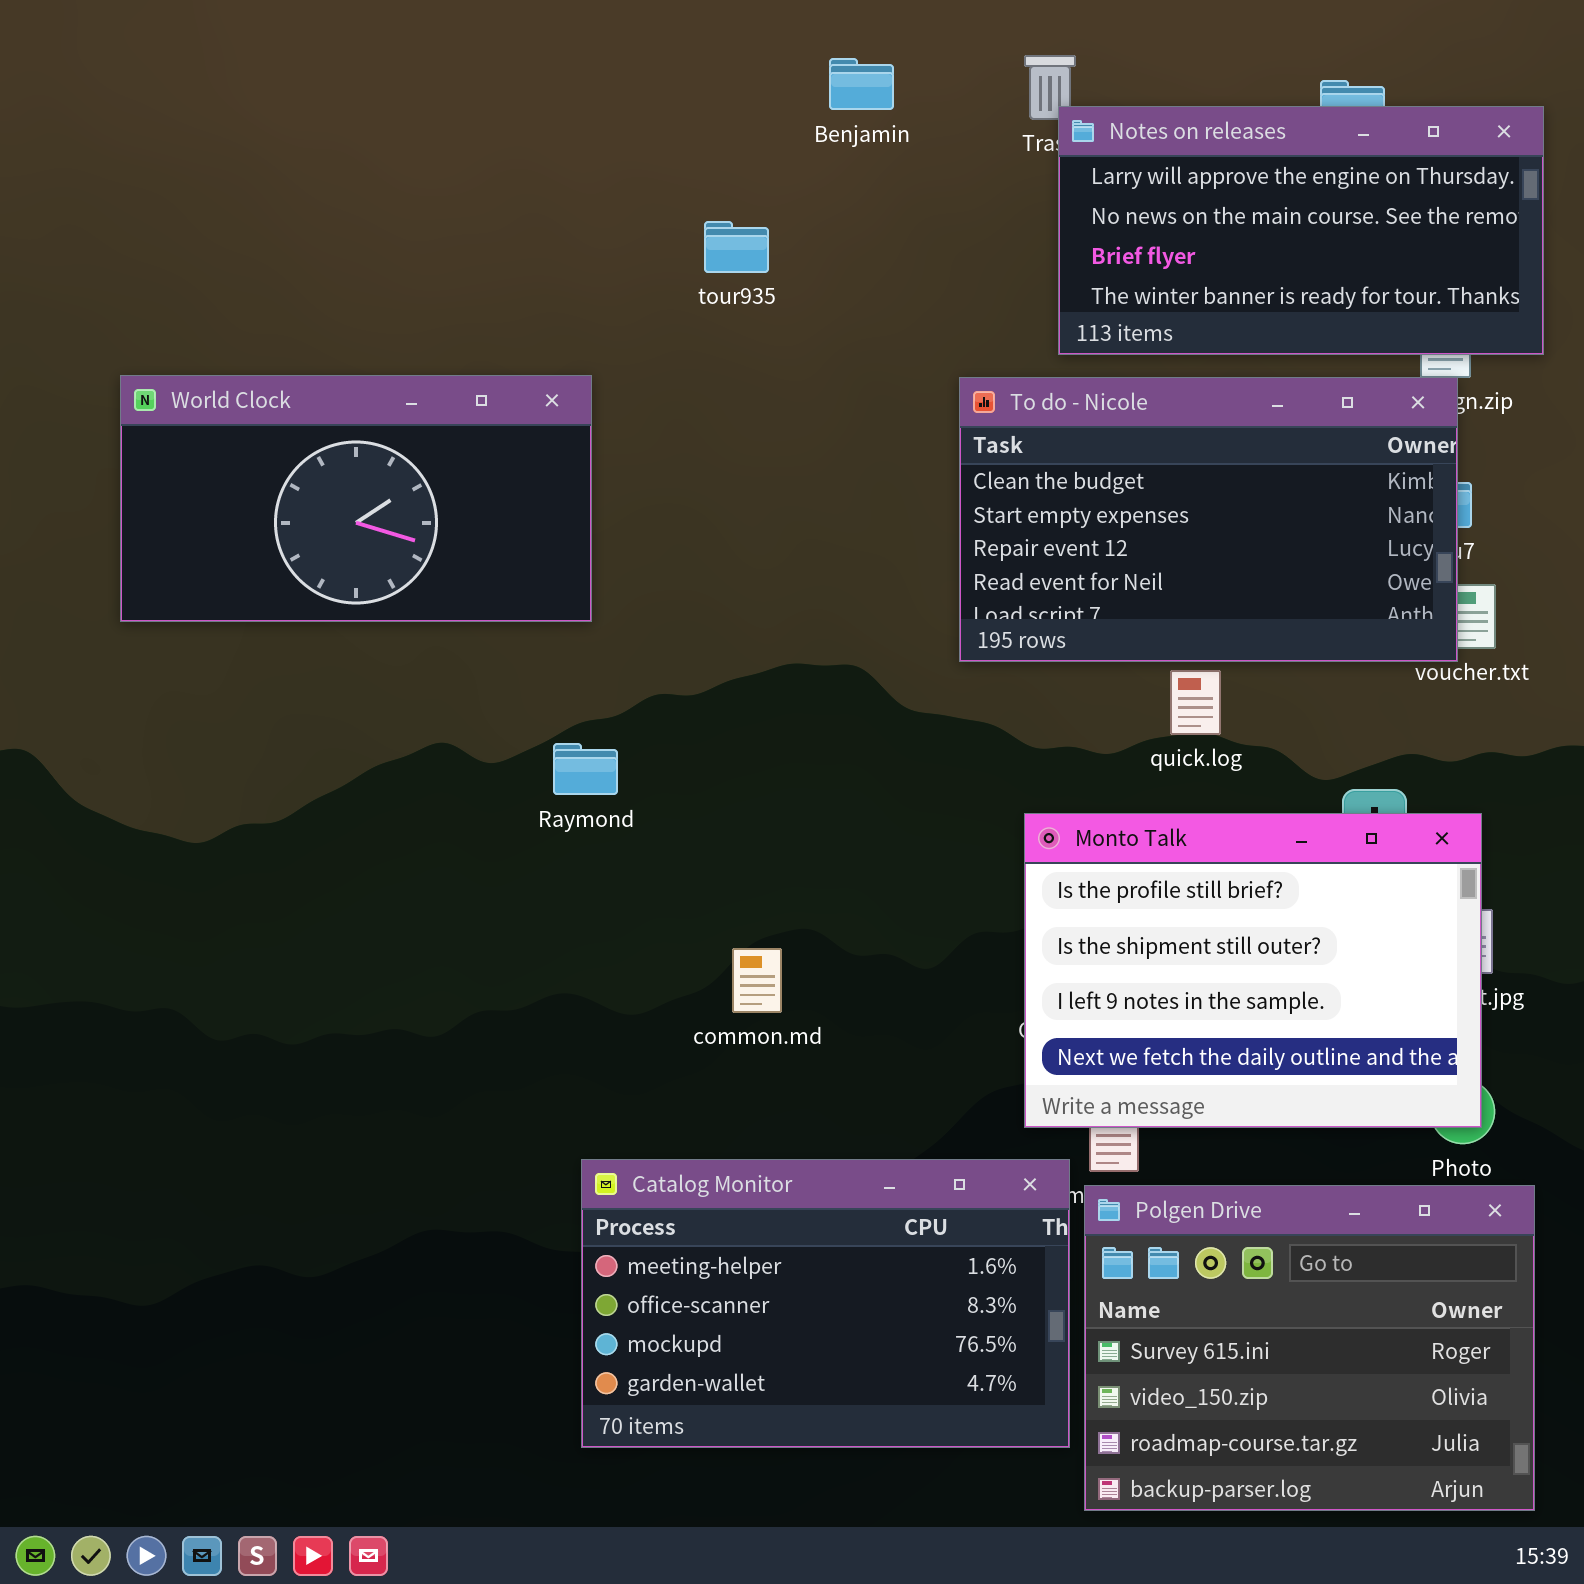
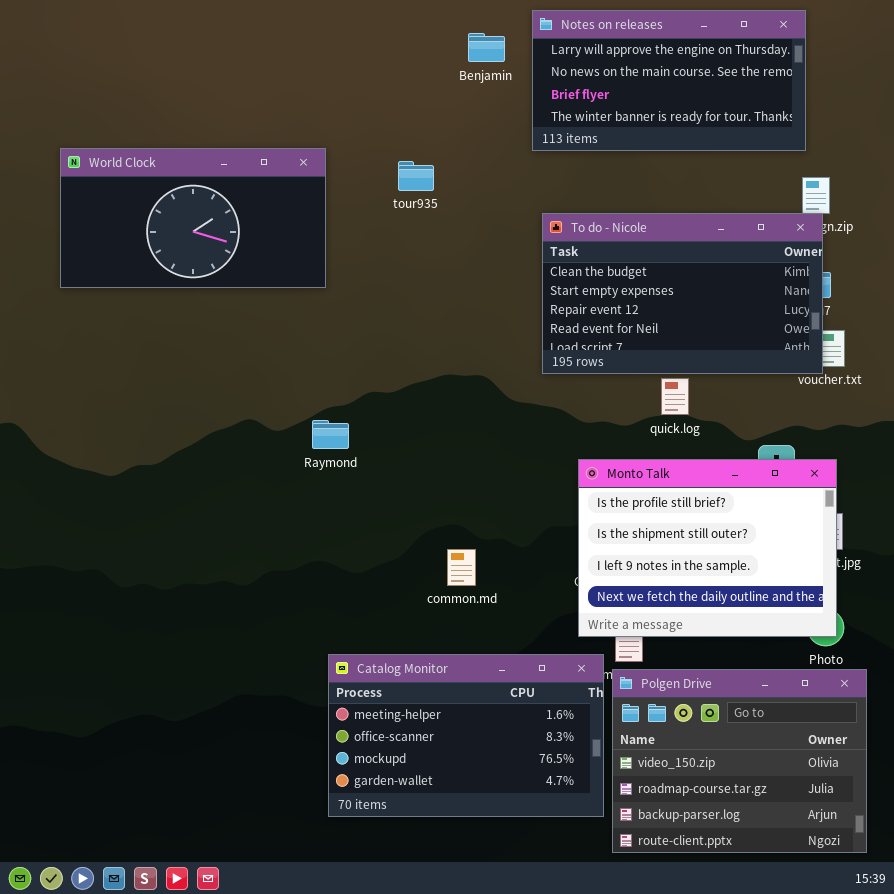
Notes on releases: [1058,106,1544,355] -> [532,10,806,151], moved
tour935: [704,221,769,273] -> [398,161,434,191], moved
World Clock: [120,375,592,622] -> [60,148,326,288], moved
common.md: [732,948,782,1013] -> [447,549,476,586], moved
Polgen Drive: [1084,1185,1535,1511] -> [612,669,867,853], scrolled down 1 row

